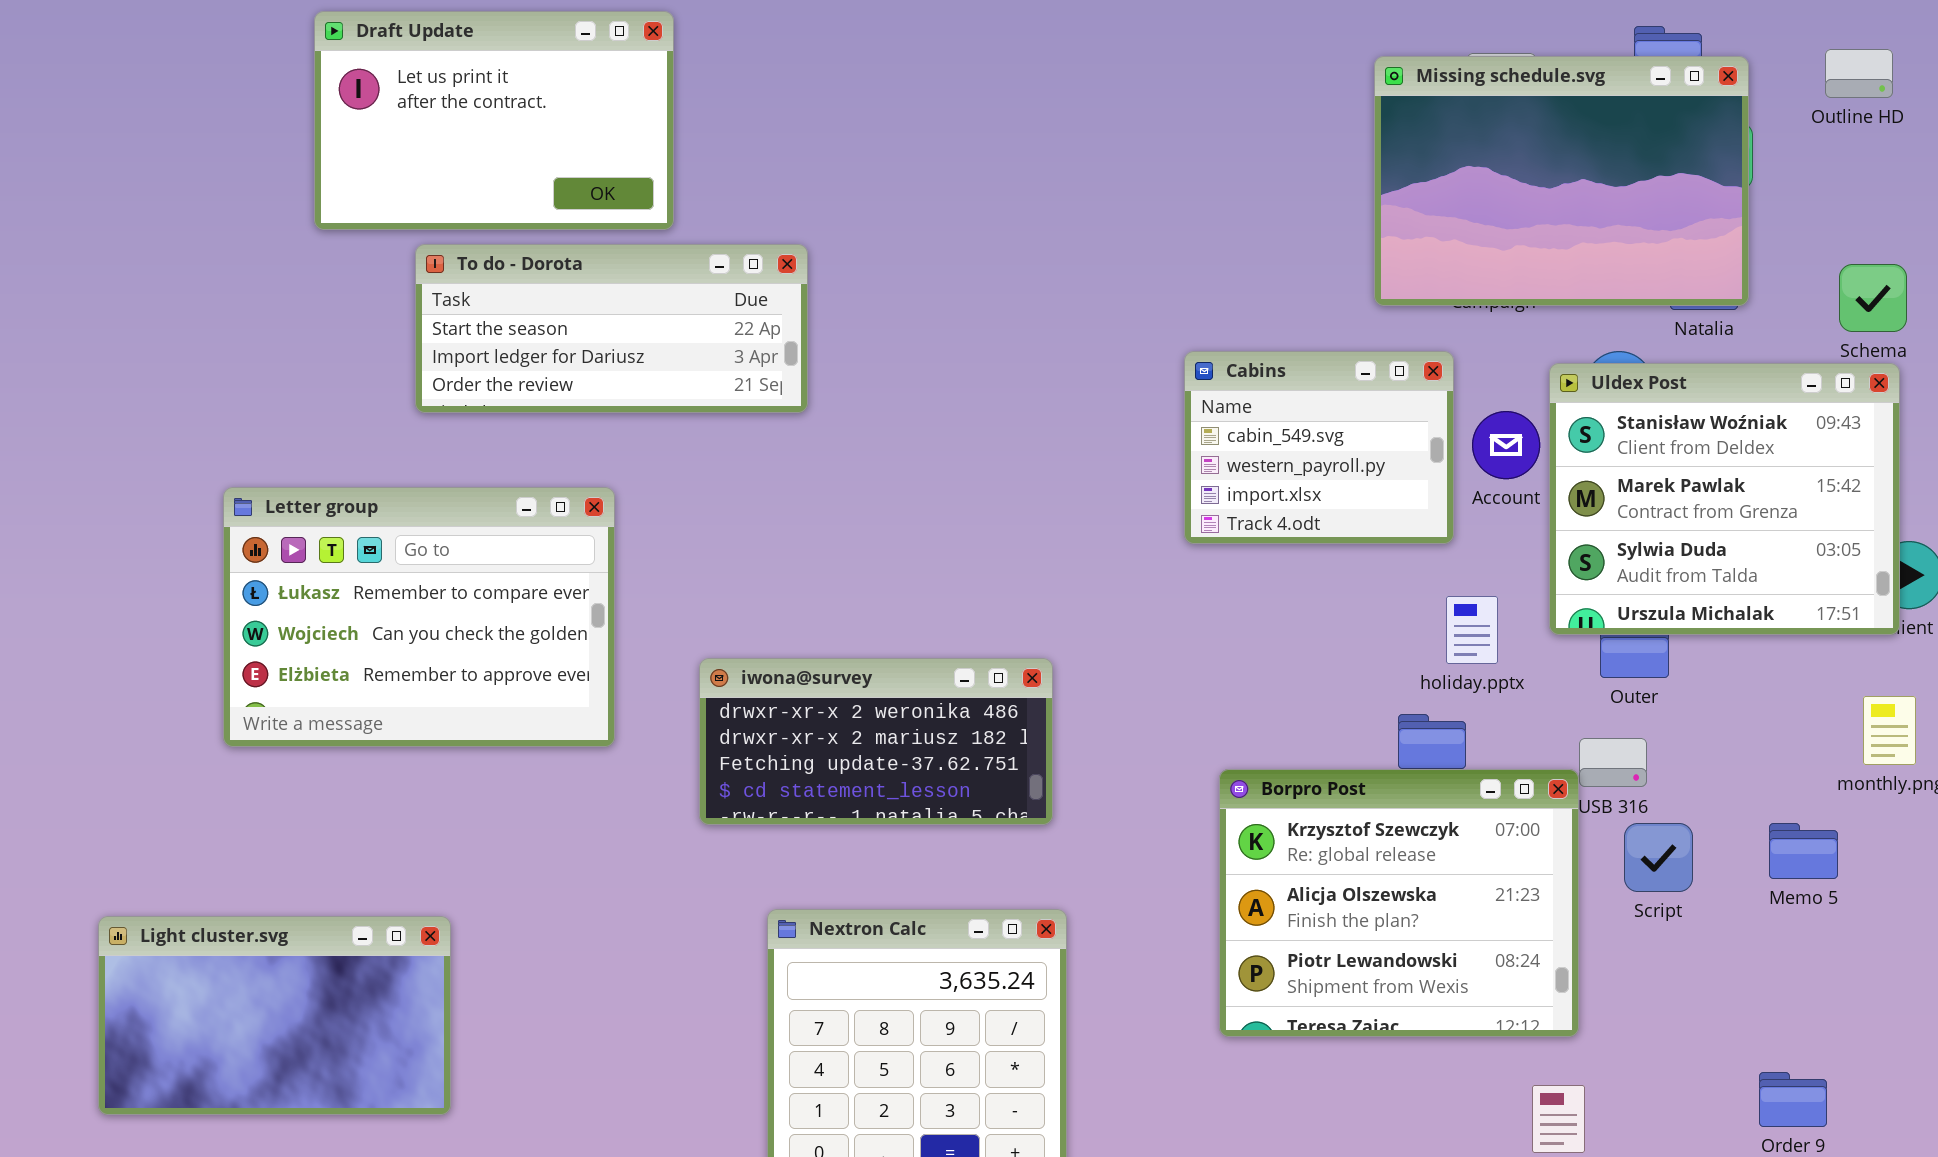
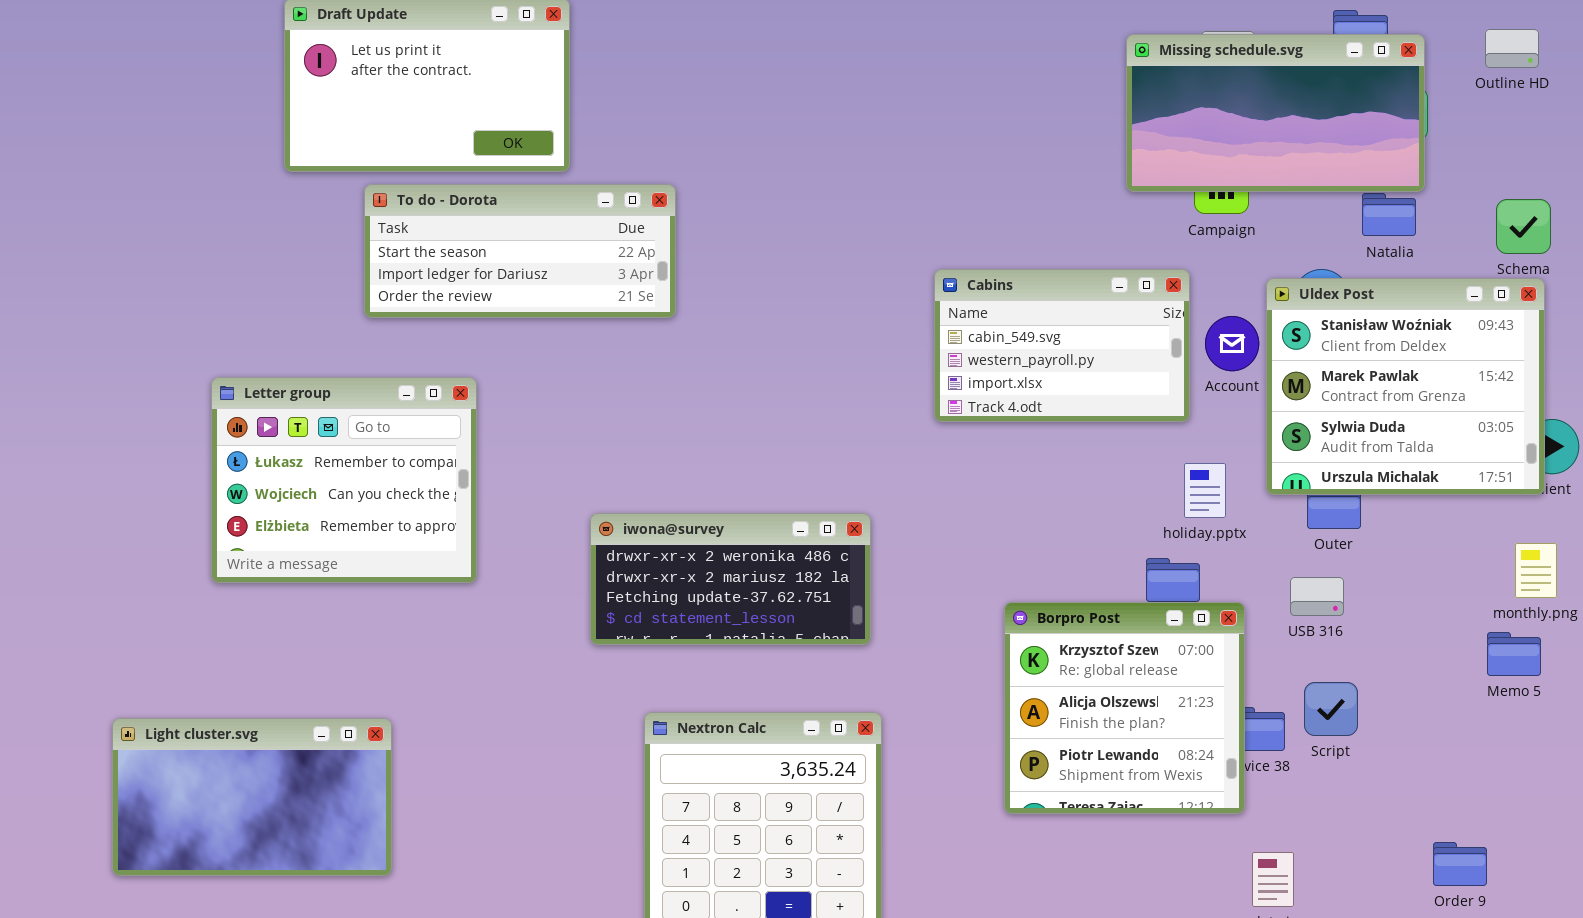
Missing schedule.svg: [1374,56,1749,306] -> [1126,34,1425,192], resized
Cabins: [1184,351,1454,544] -> [934,269,1190,422], resized
Letter group: [223,487,615,747] -> [211,377,477,583], resized
Borpro Post: [1219,769,1579,1037] -> [1004,602,1245,814], resized
Script: [1624,823,1693,892] -> [1304,682,1358,736], moved
Memo 5: [1769,823,1838,879] -> [1487,632,1541,676], moved

